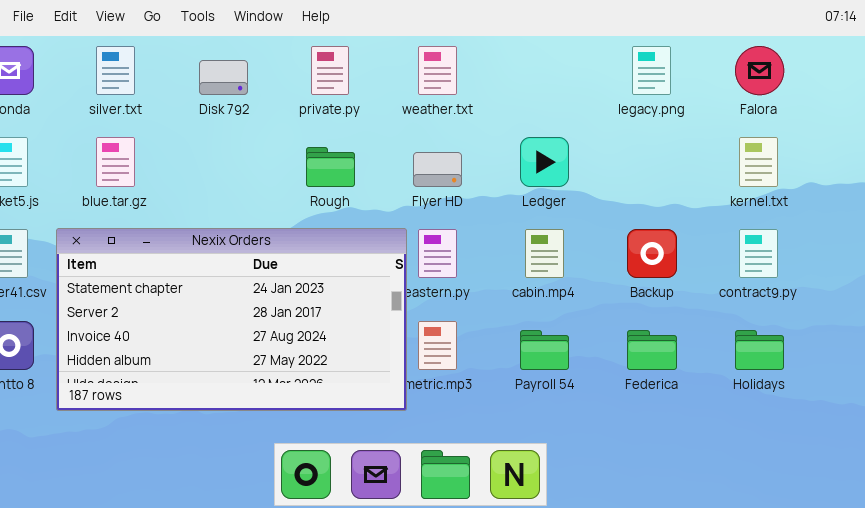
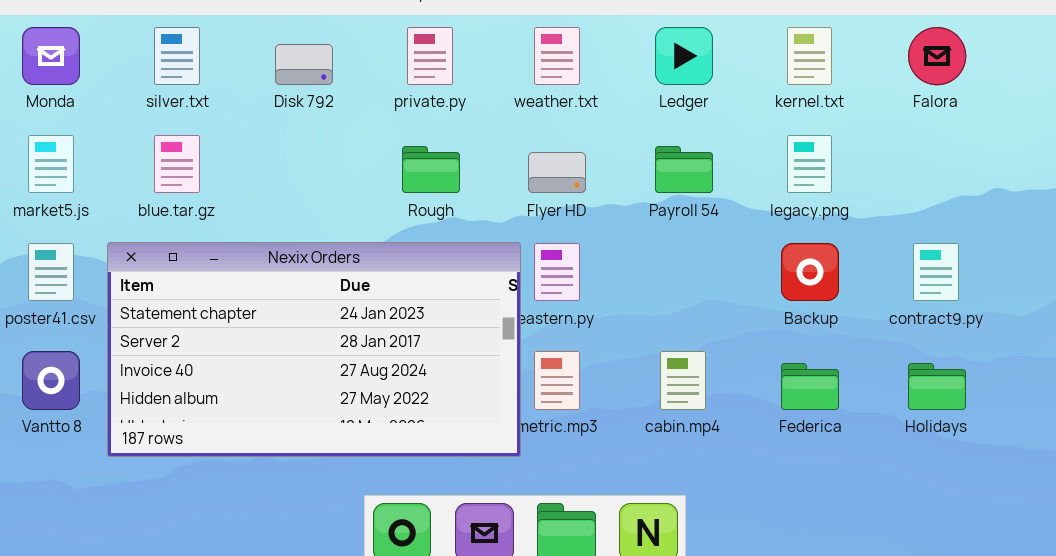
legacy.png: [632,46,671,95] -> [787,135,832,193], moved
Ledger: [520,137,569,187] -> [655,27,713,85], moved
kernel.txt: [739,137,778,187] -> [787,27,832,85], moved
cabin.mp4: [525,229,564,278] -> [660,351,706,410], moved
Payroll 54: [520,330,569,370] -> [655,146,713,193], moved

